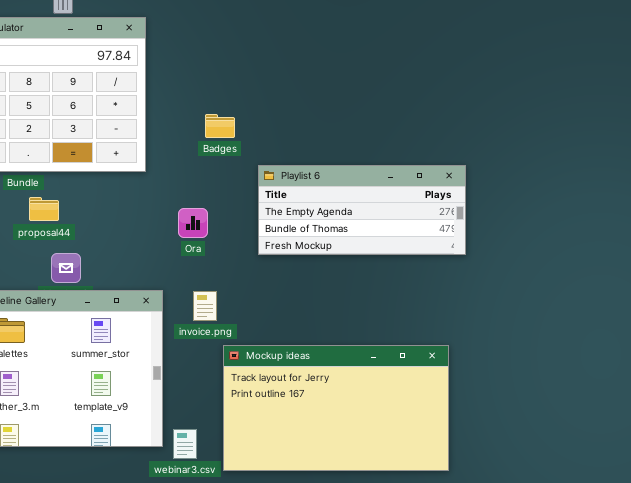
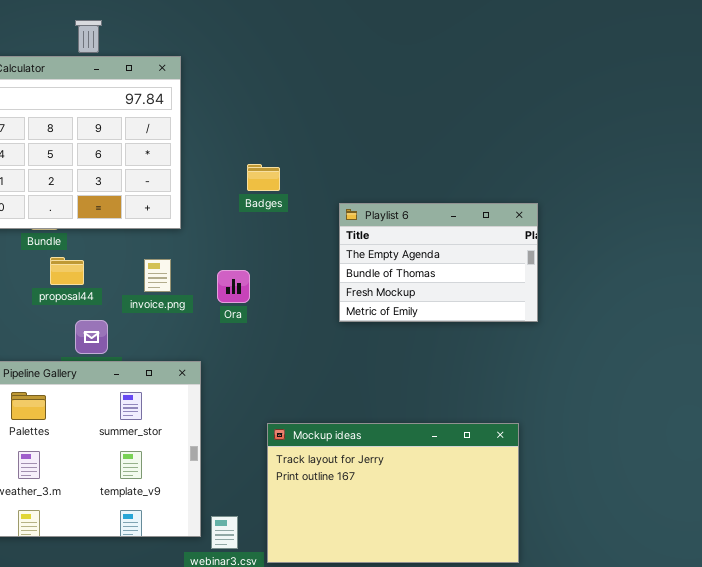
Playlist 6: [258,165,466,255] -> [339,203,538,322], resized
invoice.png: [193,291,217,321] -> [144,259,171,292], moved

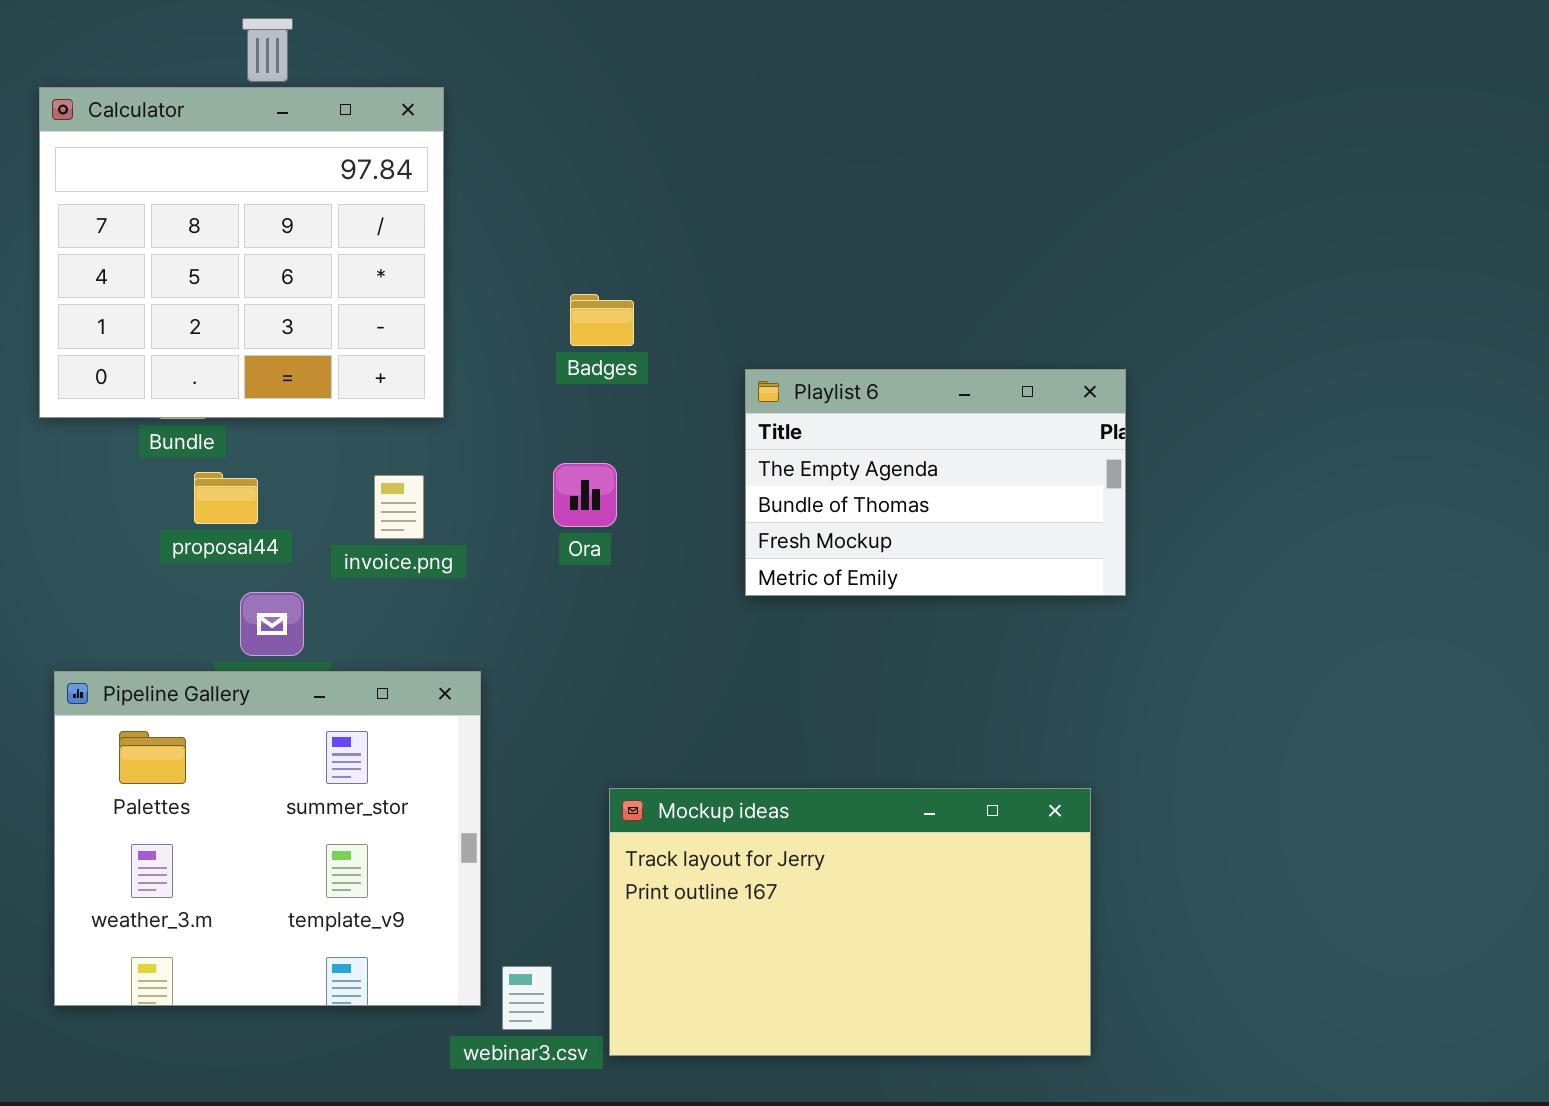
Ora: [217,270,250,303] -> [553,463,617,527], moved

